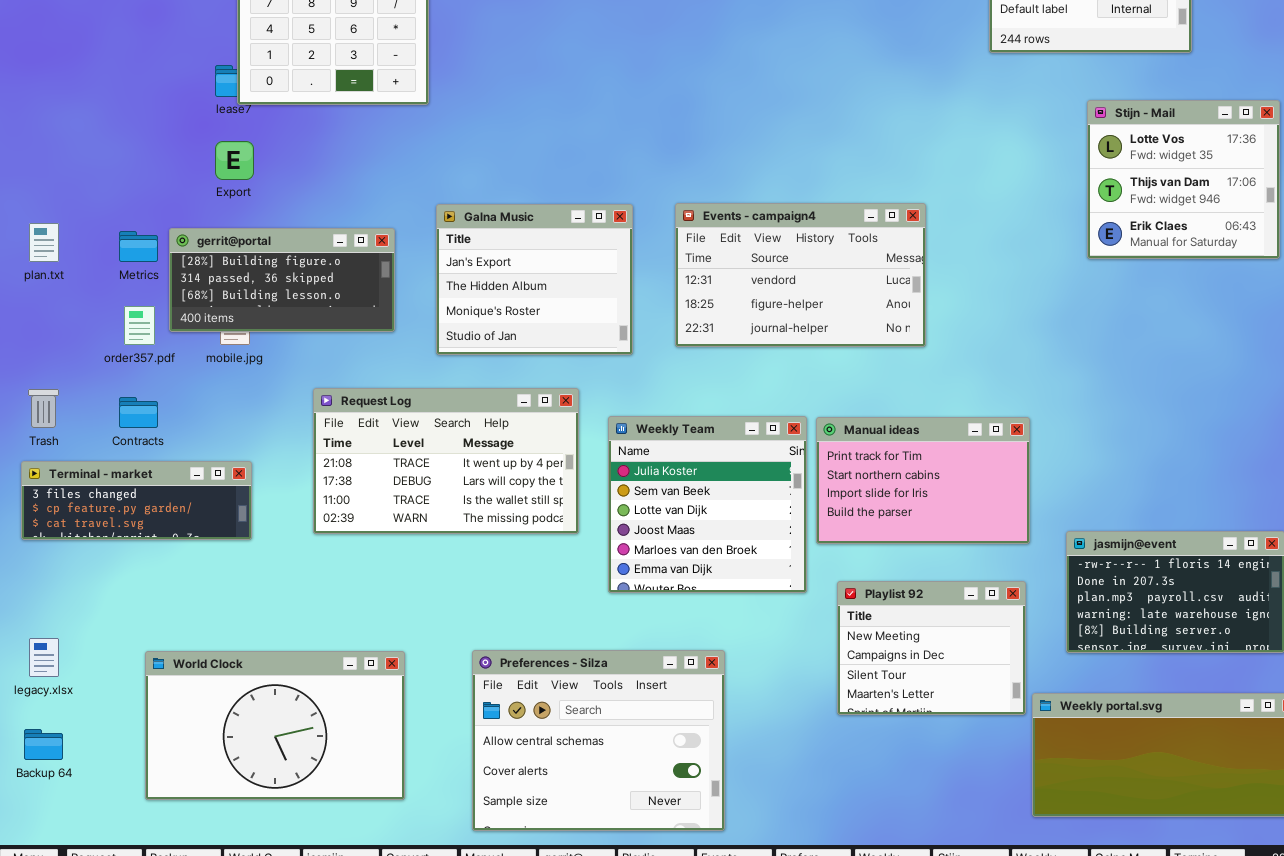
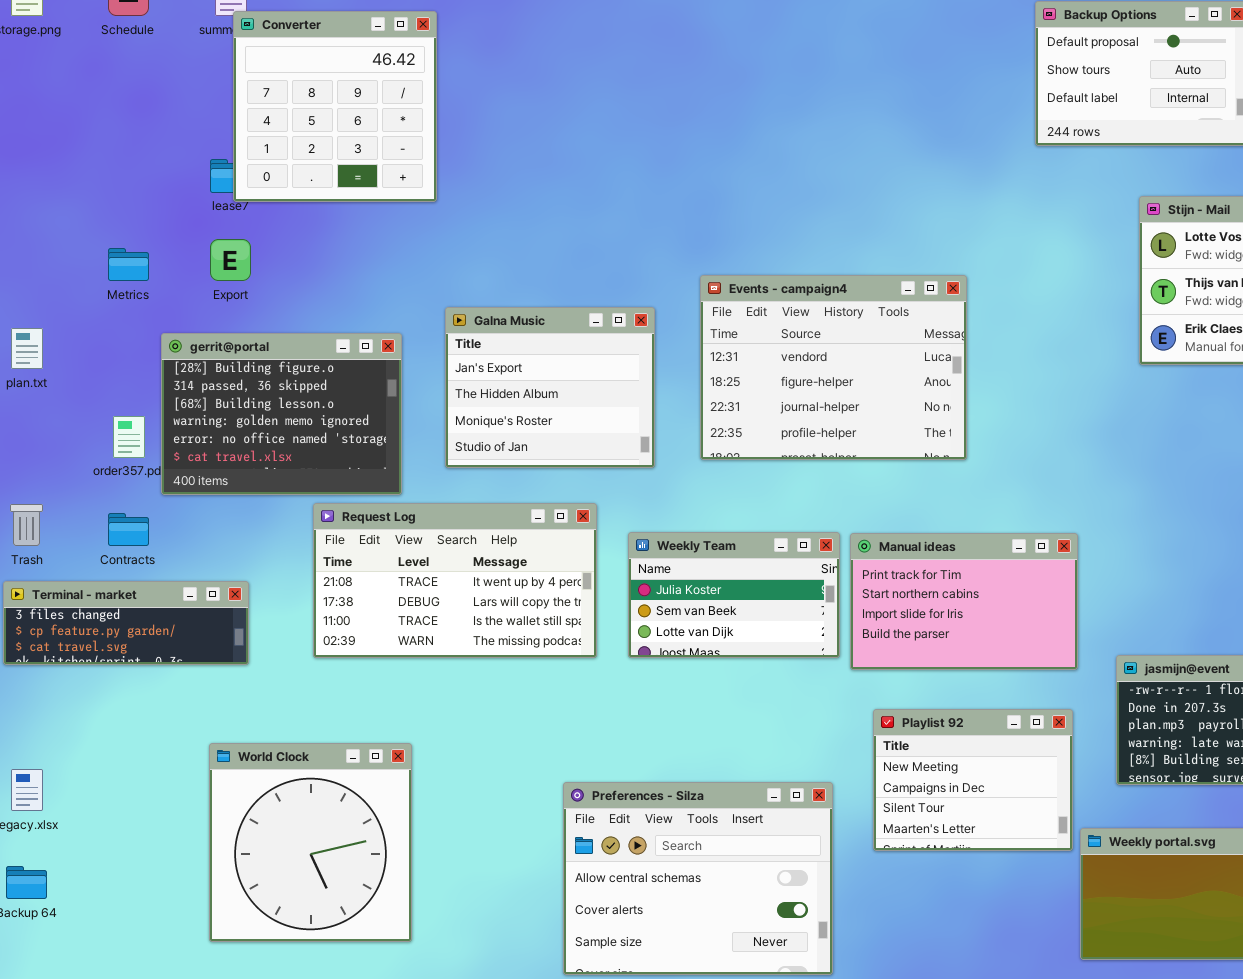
Events - campaign4: [675,203,926,347] -> [700,275,967,460], resized
gerrit@portal: [169,228,395,332] -> [161,333,402,495], resized
Metrics: [119,231,158,262] -> [108,248,149,281], moved
Weekly Team: [608,416,807,593] -> [628,532,840,658], resized
Preferences - Silza: [472,650,725,831] -> [563,782,833,975], moved
World Clock: [145,651,405,800] -> [209,743,412,942], resized

